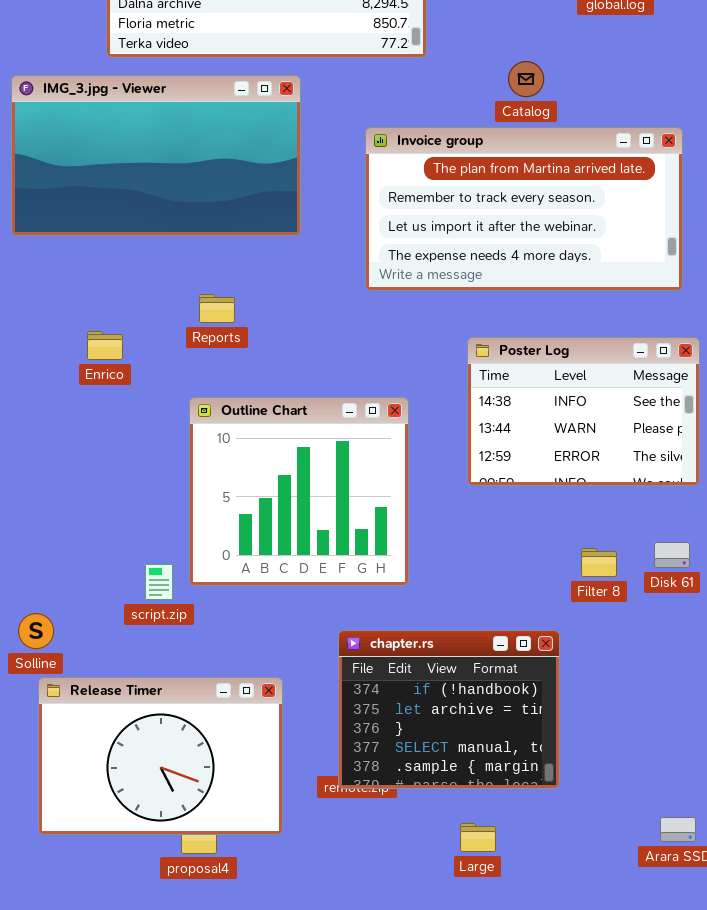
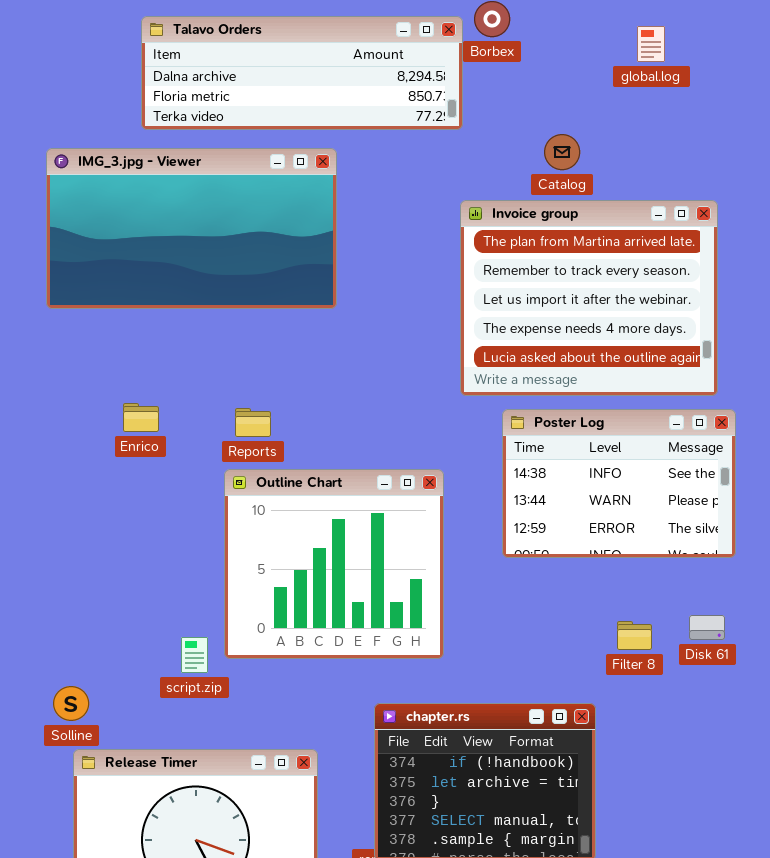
Invoice group: [365,127,683,291] -> [460,200,718,396], resized
Reports: [199,294,235,323] -> [235,408,271,437], moved

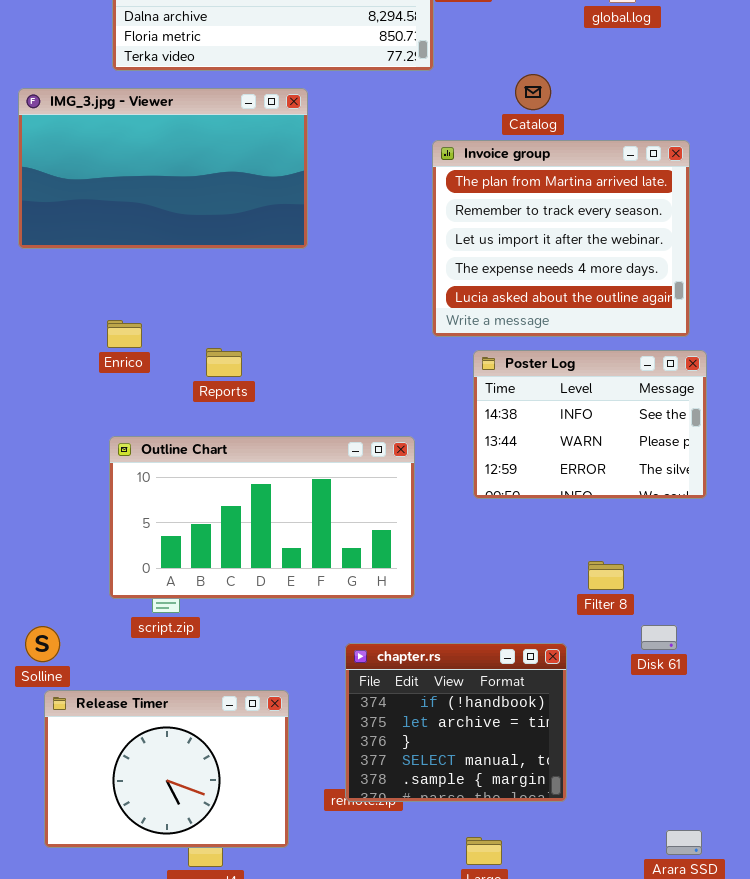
Enrico: [123,403,159,432] -> [107,320,142,348], moved
Outline Chart: [224,469,444,659] -> [109,436,415,599], resized
Disk 61: [689,615,725,640] -> [641,625,677,650], moved

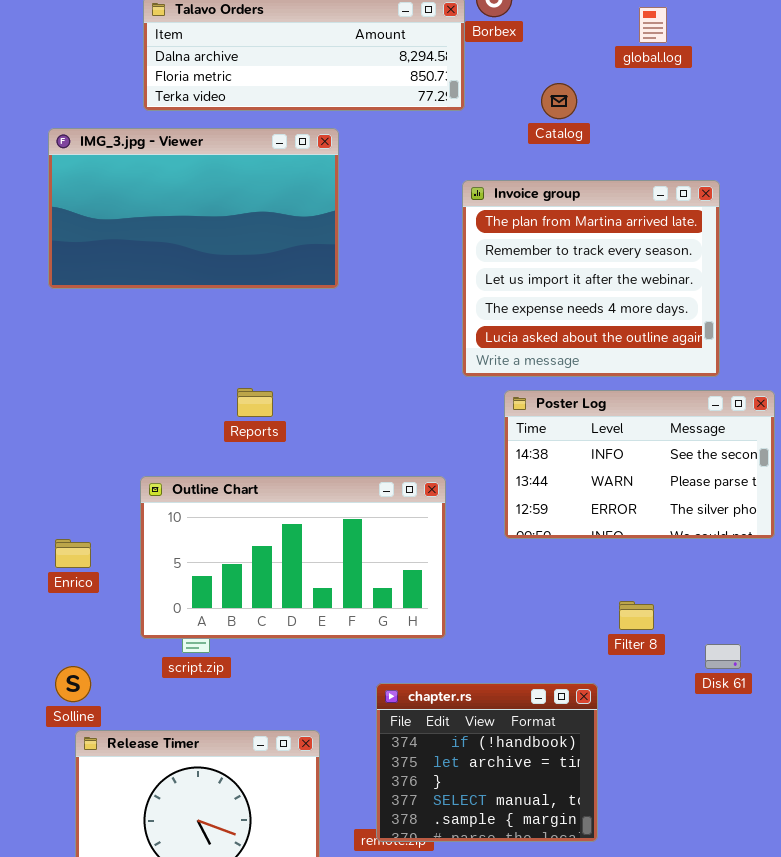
Catalog: [515,74,551,110] -> [541,83,577,119], moved
Enrico: [107,320,142,348] -> [55,539,91,568], moved
Poster Log: [473,350,707,499] -> [504,390,775,539], resized
Disk 61: [641,625,677,650] -> [705,644,741,669], moved

